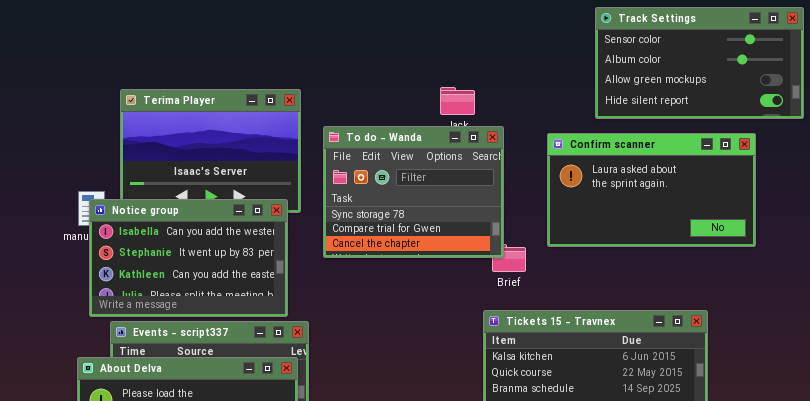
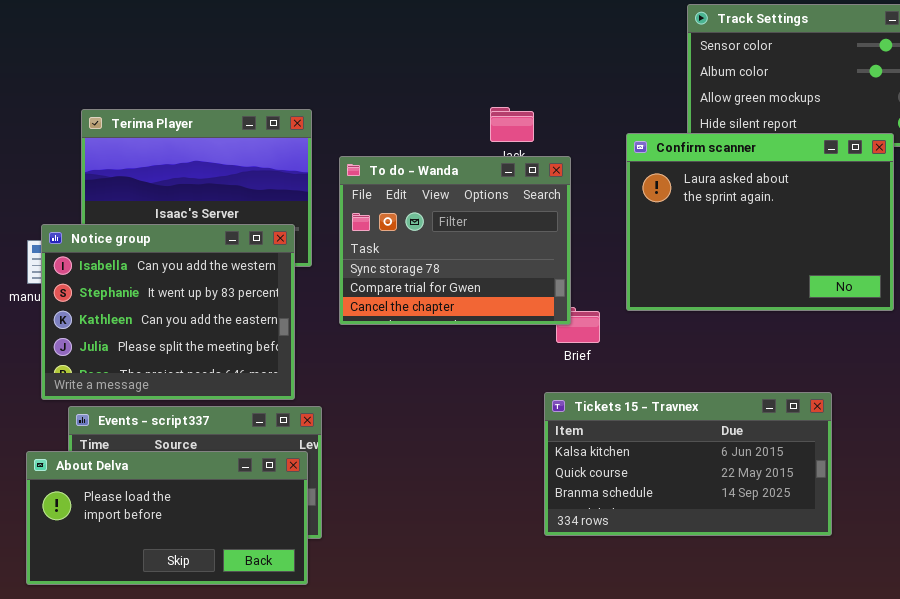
Confirm scanner: [547,133,756,247] -> [626,133,894,311], resized
Notice group: [89,199,288,317] -> [41,224,295,400], resized

